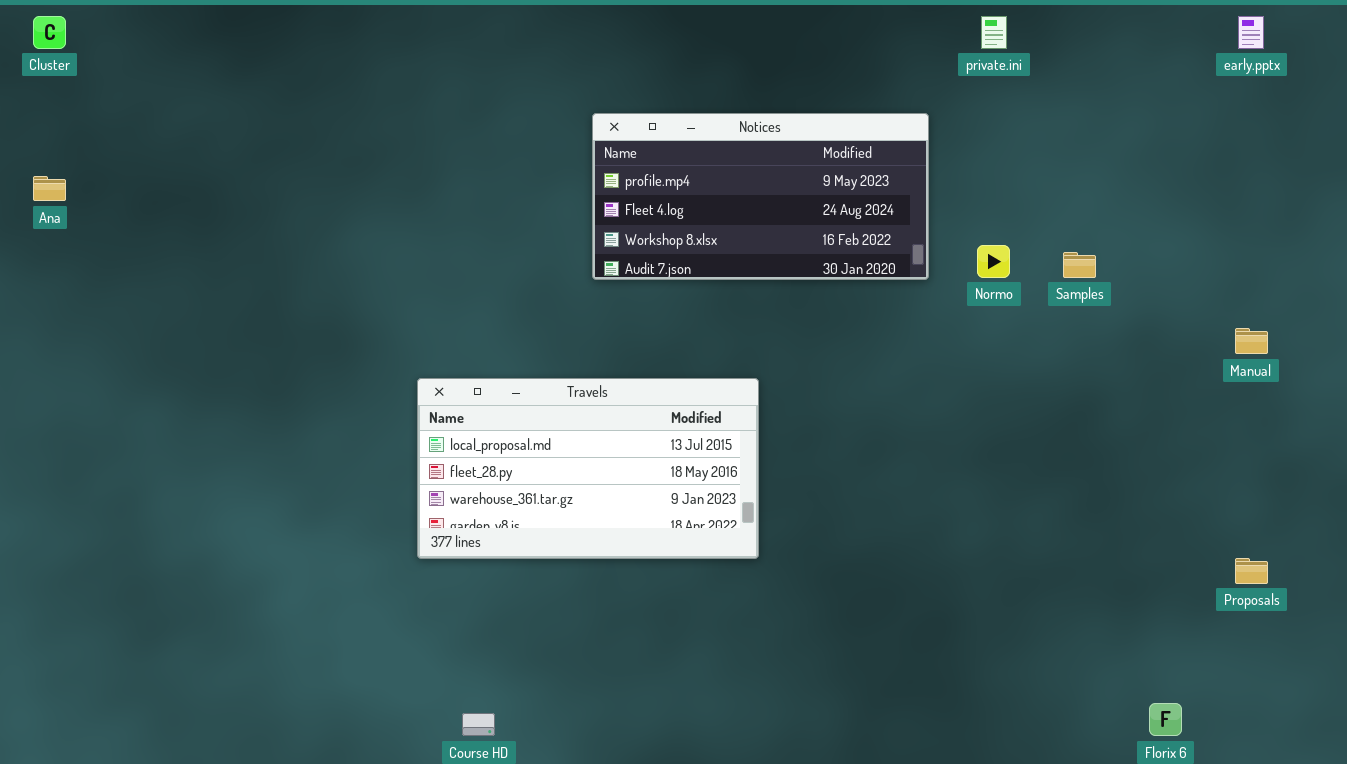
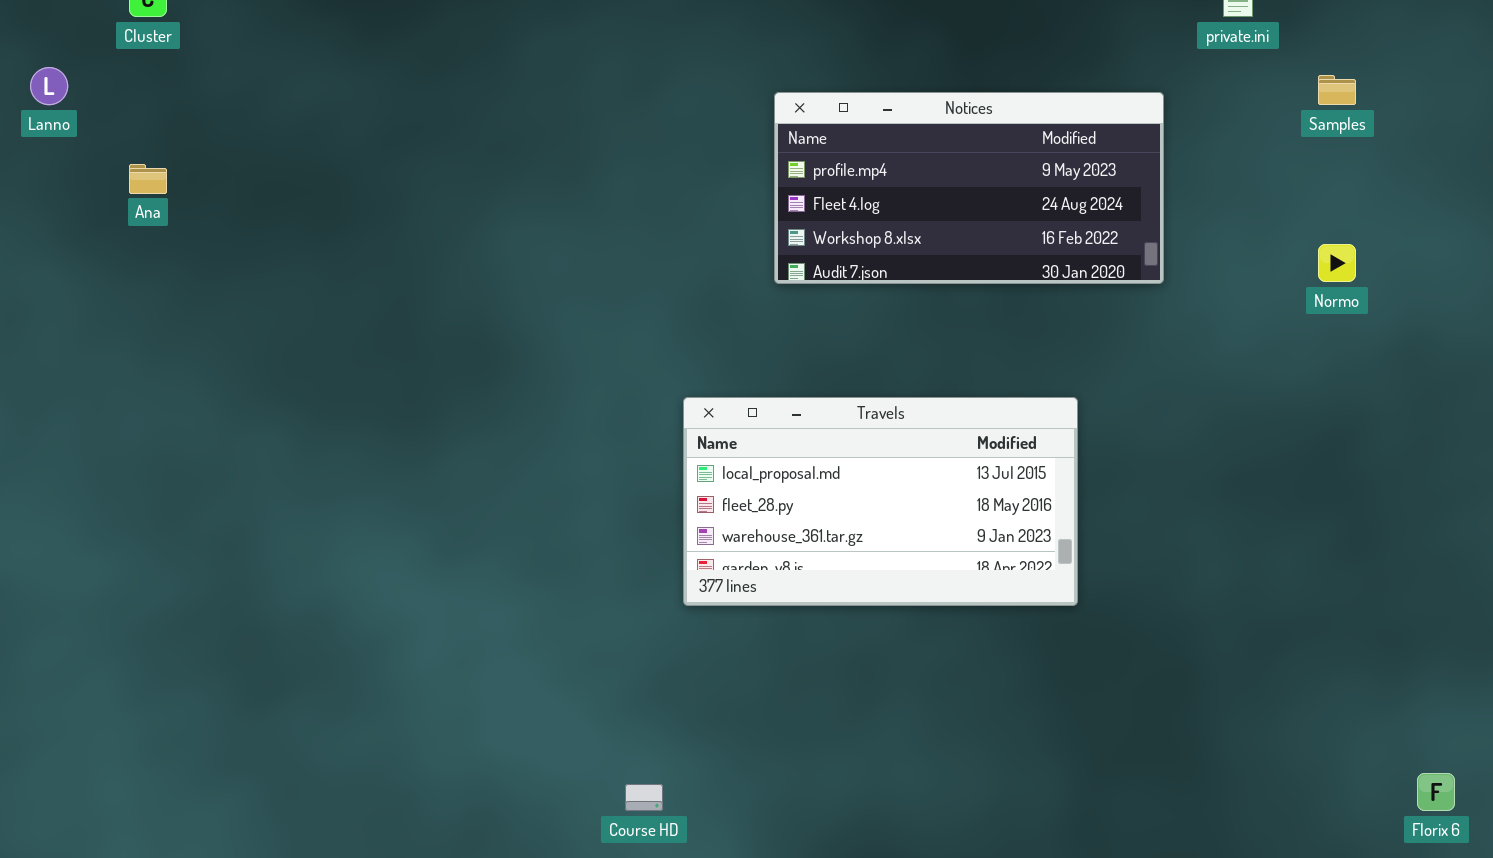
Normo: [977,245,1010,278] -> [1318,244,1356,282], moved
Samples: [1063,252,1096,278] -> [1318,75,1356,105], moved
Travels: [417,378,759,559] -> [683,397,1078,606], moved

